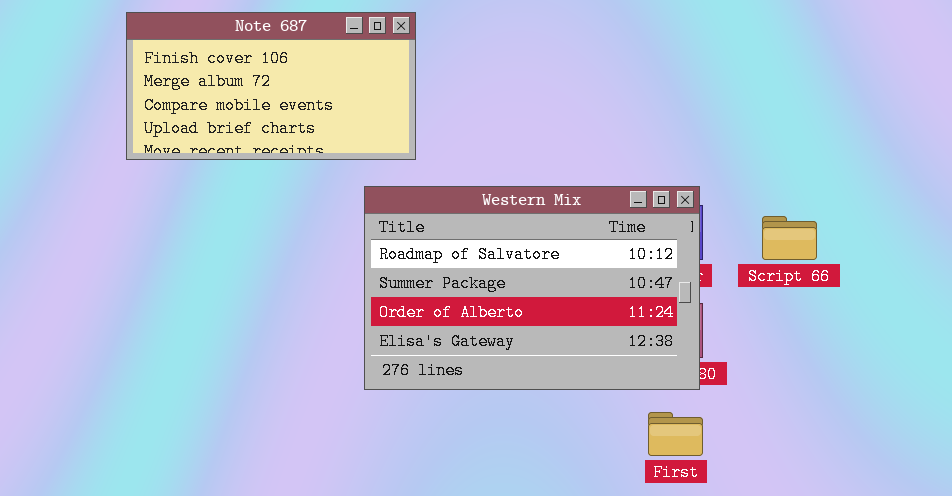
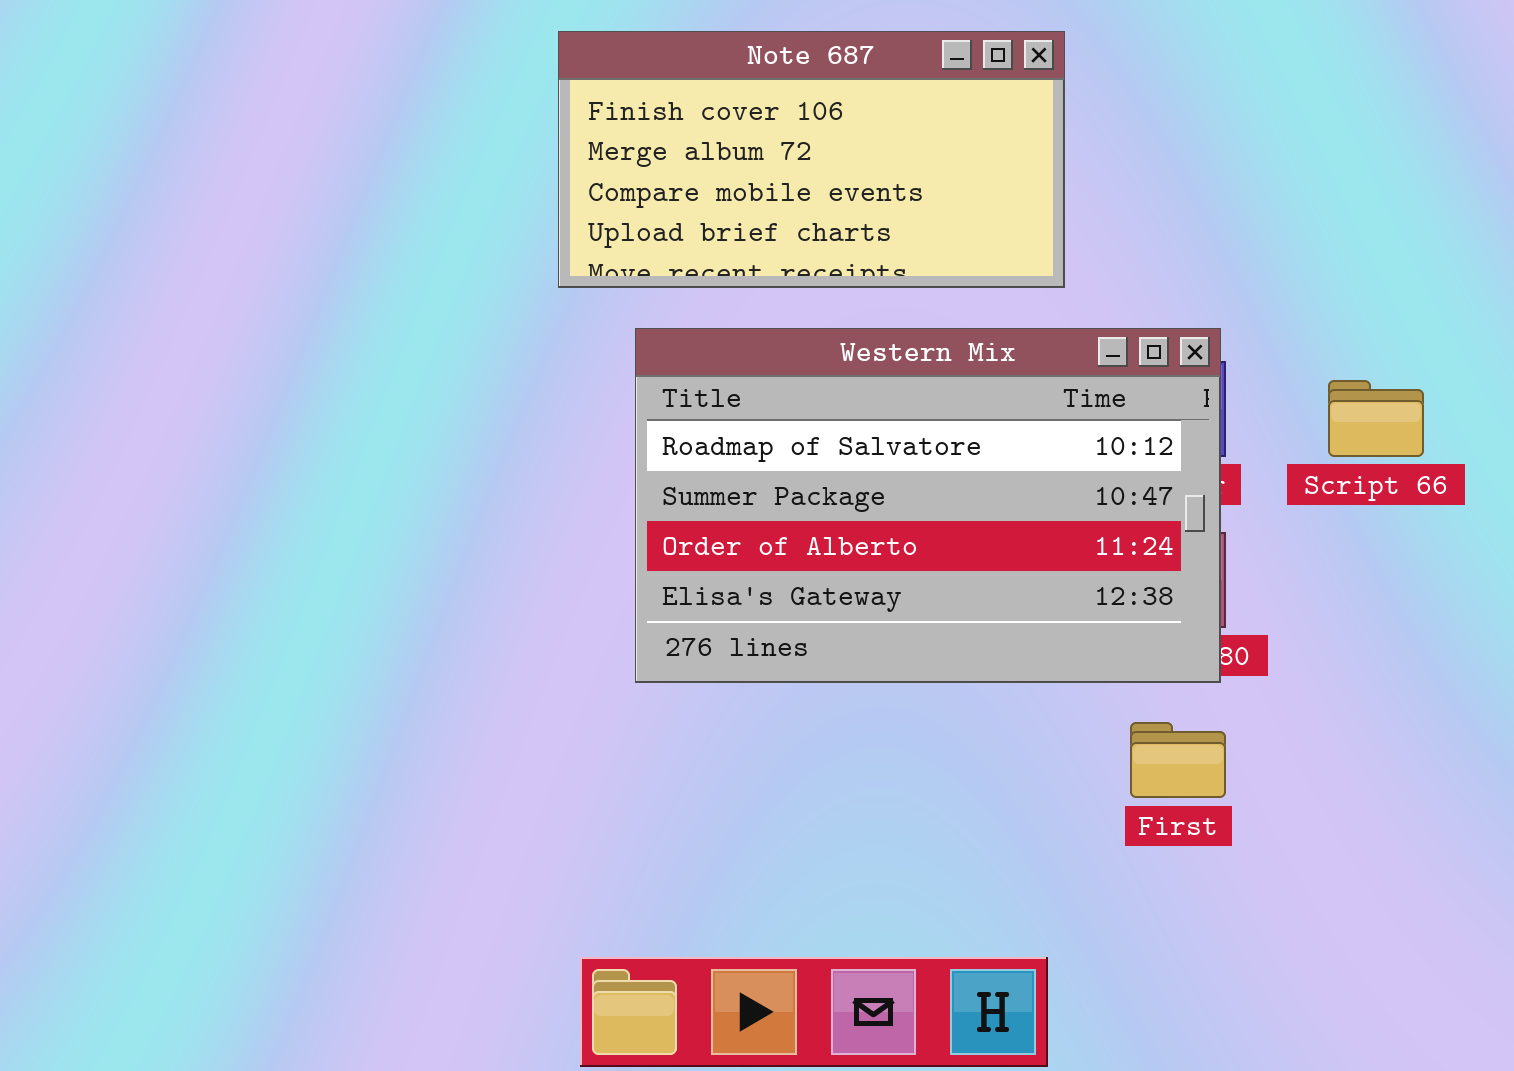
Note 687: [126,12,416,160] -> [558,31,1065,288], moved

